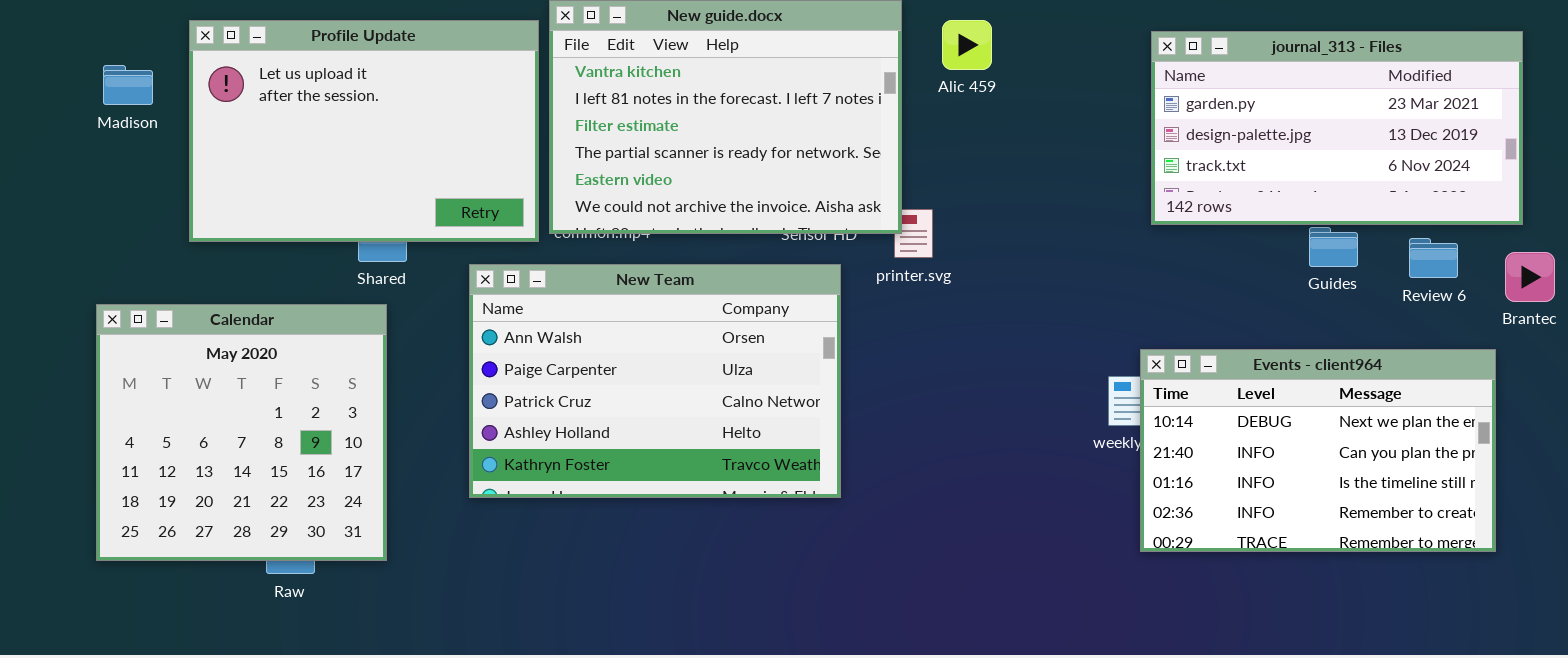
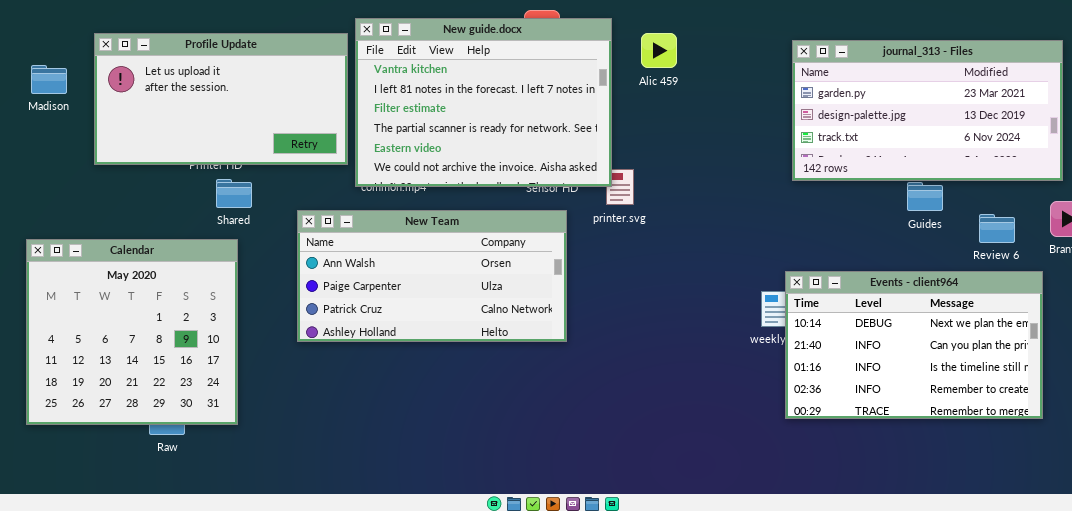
Profile Update: [189,20,539,242] -> [94,33,348,165], resized
Review 6: [1409,238,1458,278] -> [979,214,1015,243], moved
New Team: [469,264,841,498] -> [297,210,567,342], resized

